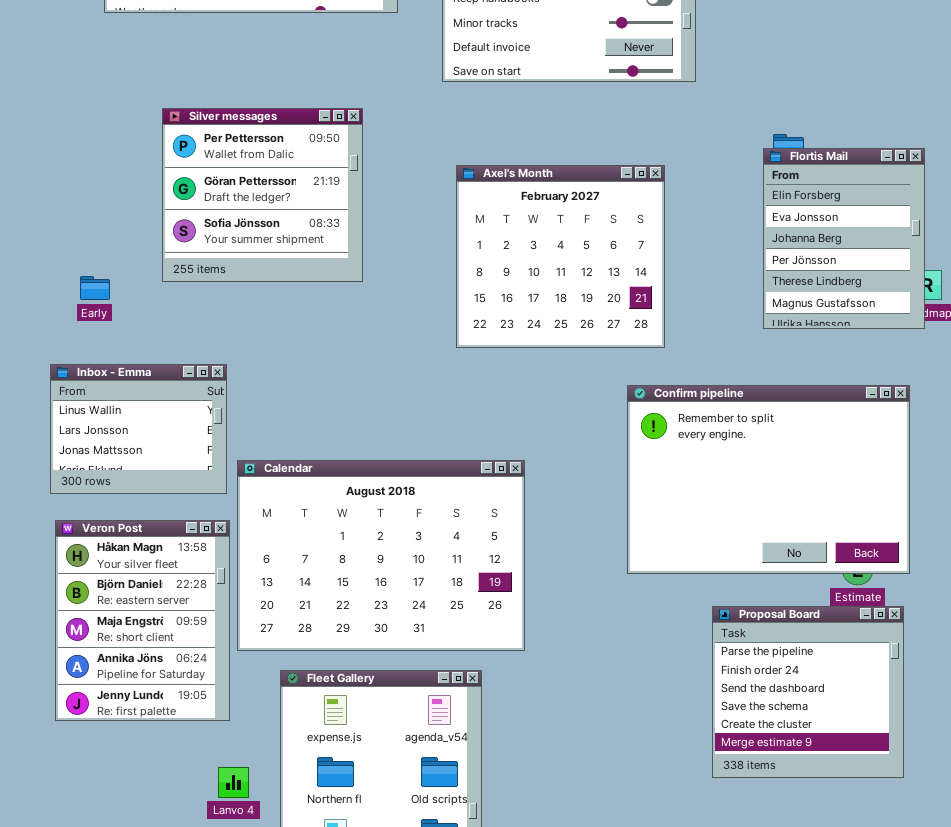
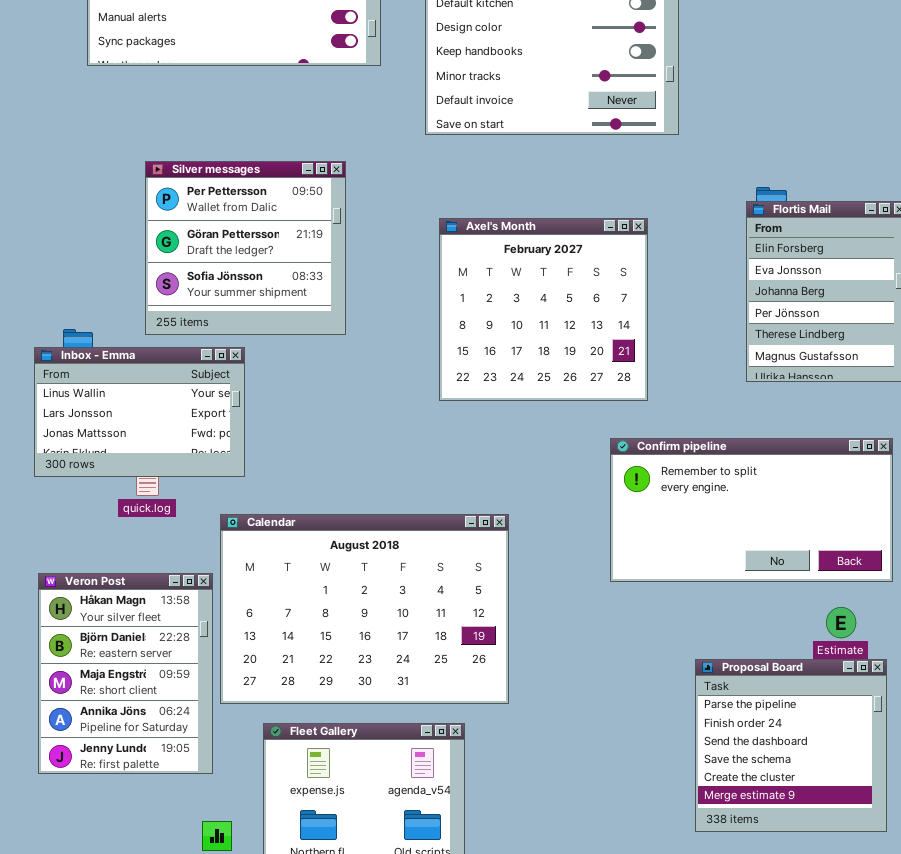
Inbox - Emma: [50,364,227,494] -> [34,347,245,477], moved, resized
Confirm pipeline: [627,385,910,574] -> [610,438,893,582], resized

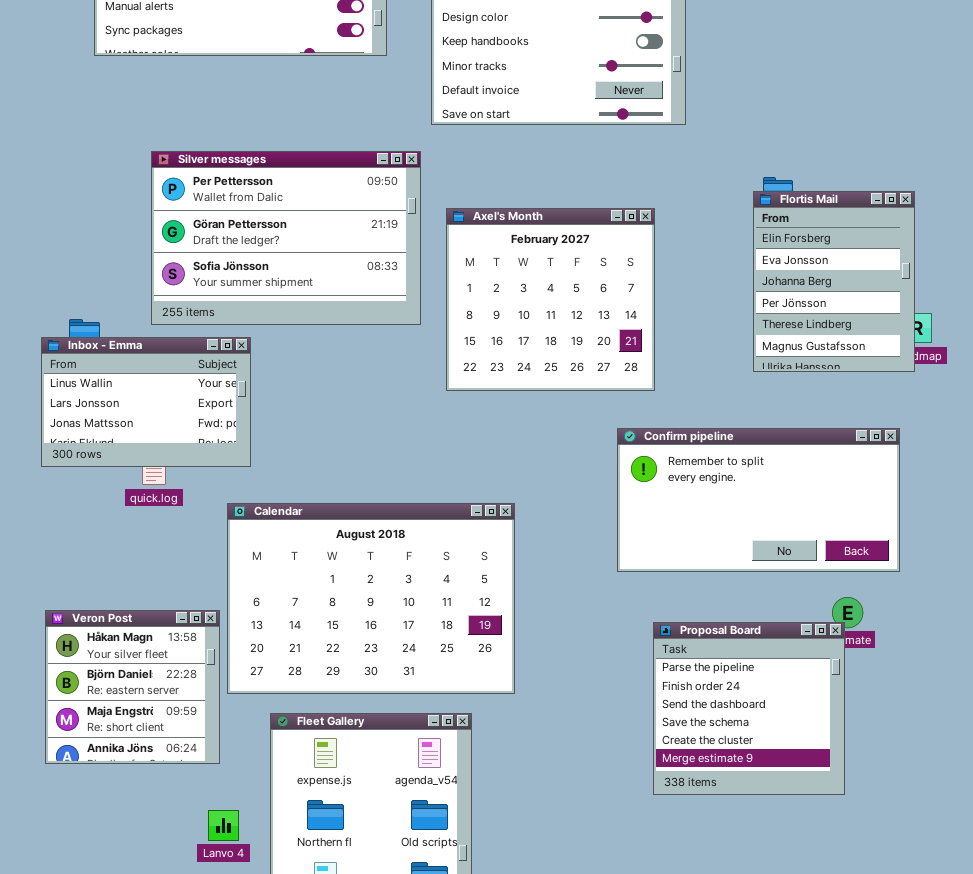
Silver messages: [145,161,346,335] -> [151,151,421,325], resized
Veron Post: [38,573,213,774] -> [45,610,220,764], resized
Proposal Board: [695,659,887,832] -> [653,622,845,795], moved

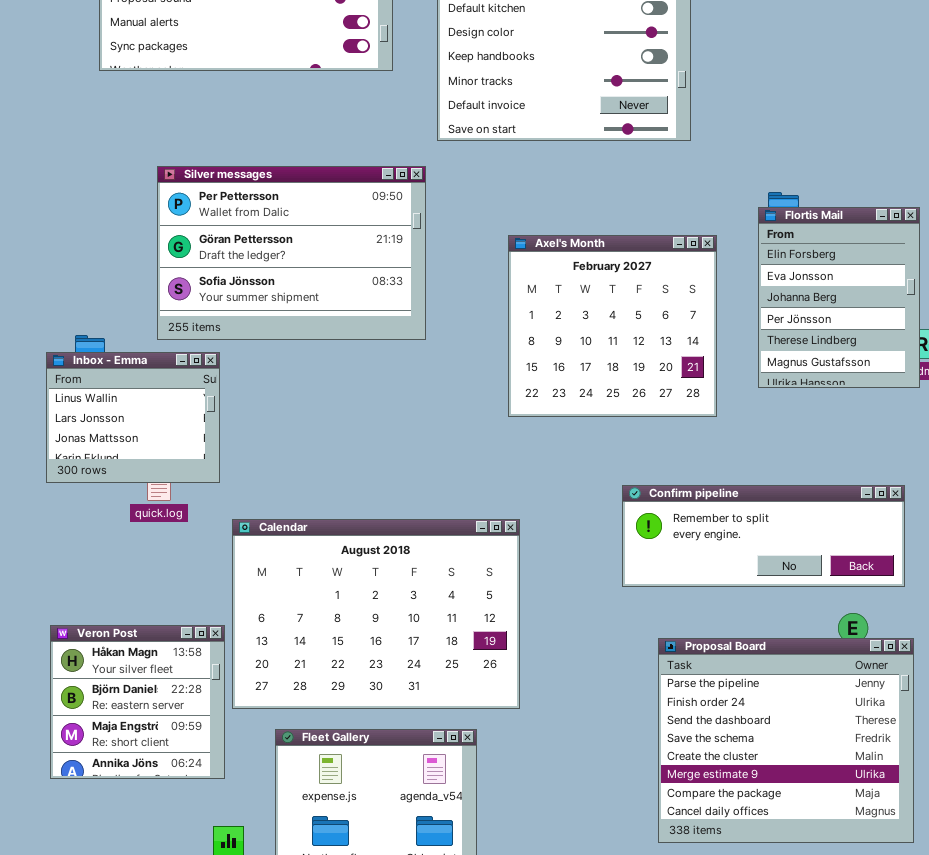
Axel's Month: [446,208,655,391] -> [508,235,717,417], moved
Inbox - Emma: [41,337,251,467] -> [46,352,220,483], resized
Confirm pipeline: [617,428,900,572] -> [622,485,905,587], resized
Proposal Board: [653,622,845,795] -> [658,638,914,843], resized

